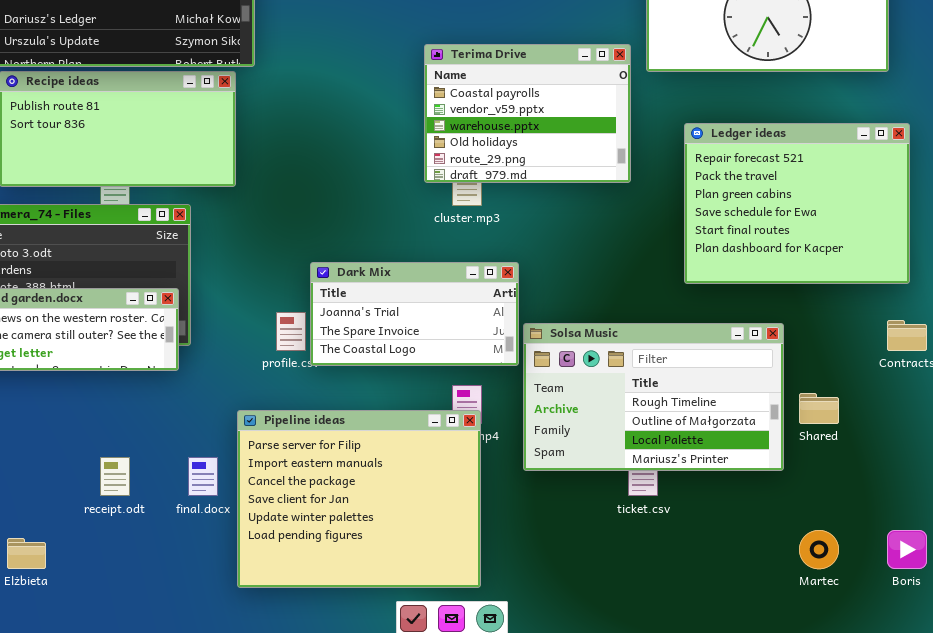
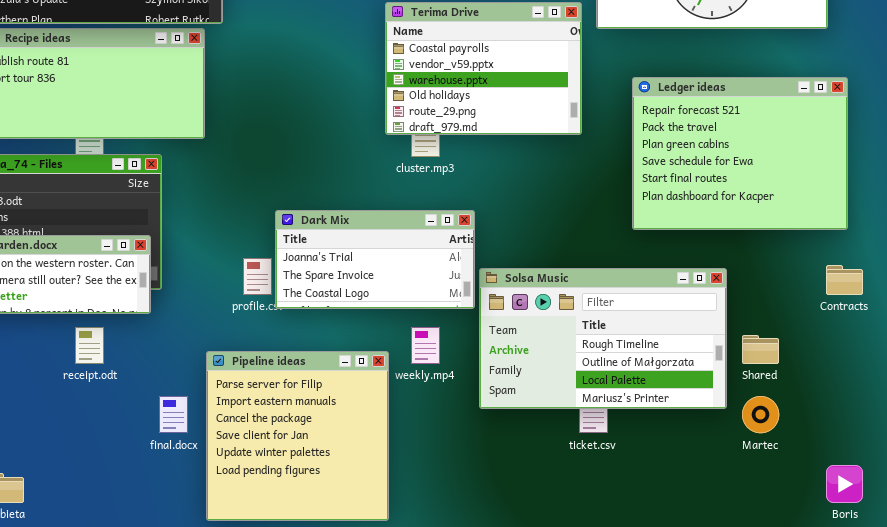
Pipeline ideas: [237,410,481,588] -> [206,351,389,521], resized
receipt.odt: [100,457,130,496] -> [75,327,104,364], moved
Martec: [799,530,839,569] -> [742,396,779,433], moved

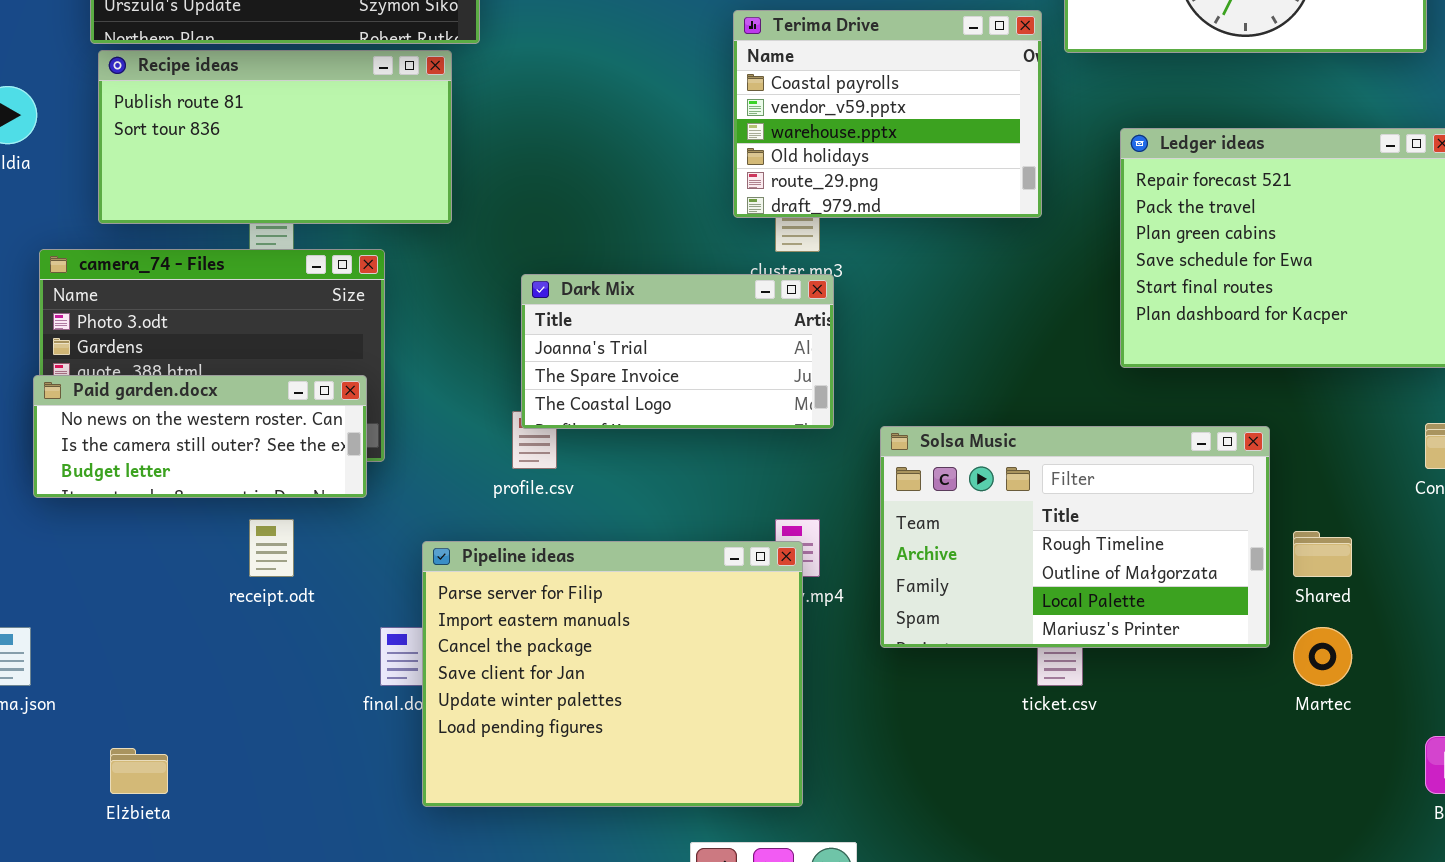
Dark Mix: [275,210,475,309] -> [521,274,834,429], moved
Pipeline ideas: [206,351,389,521] -> [422,541,803,807], moved, resized

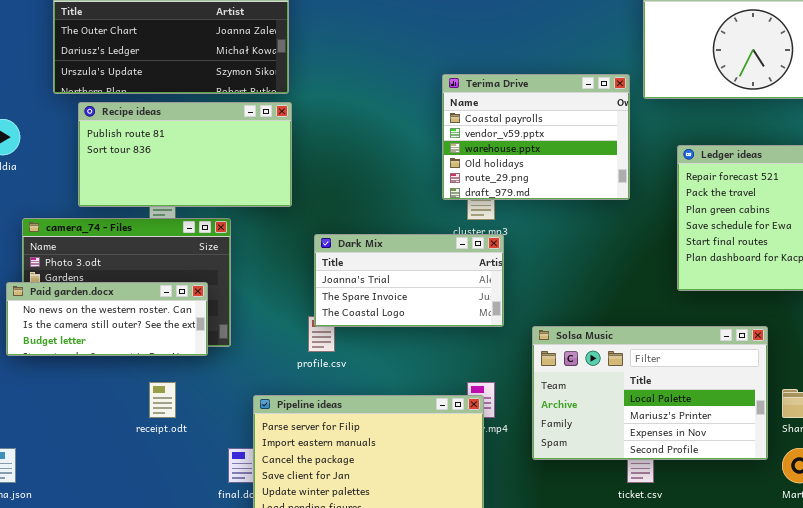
Recipe ideas: [98,50,452,224] -> [78,102,292,207], moved
Paid garden.docx: [33,375,367,498] -> [6,282,208,356], moved
Solsa Music: [880,426,1270,648] -> [532,326,768,460], scrolled down 2 rows

